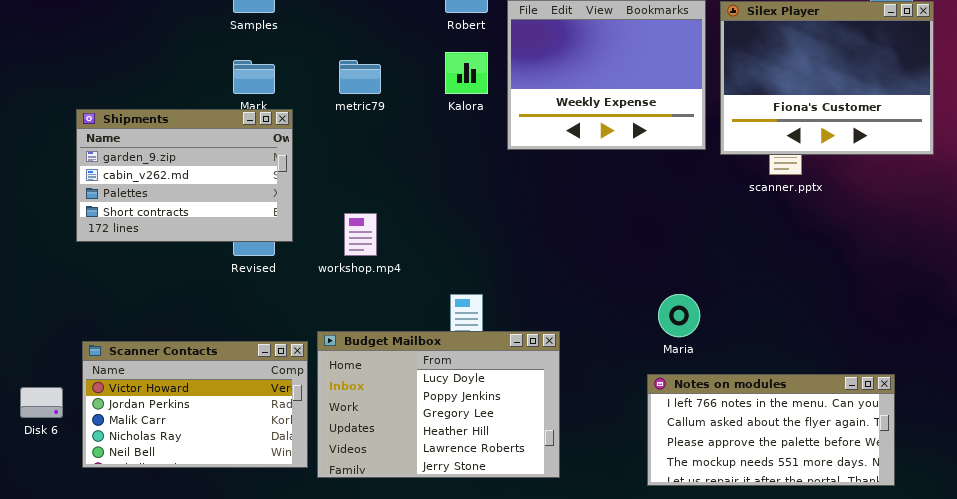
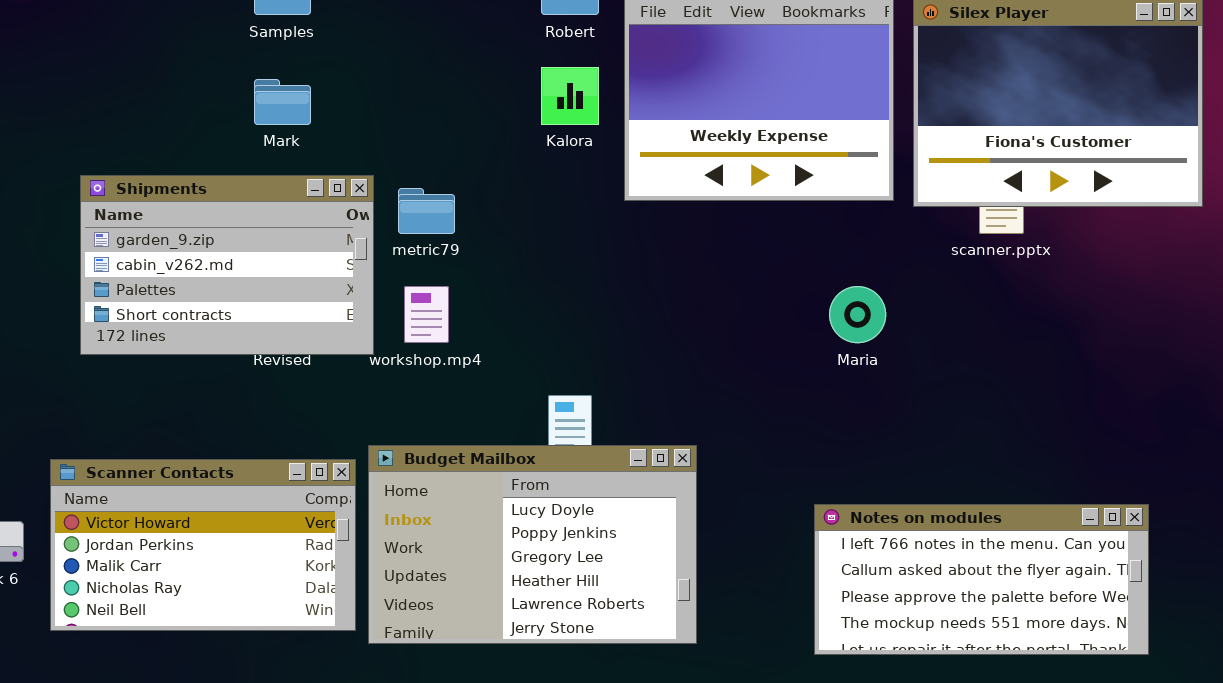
metric79: [339,60,381,94] -> [398,188,455,234], moved
Shipments: [76,109,293,242] -> [80,175,374,355], moved
Maria: [658,294,700,337] -> [829,286,886,343], moved

